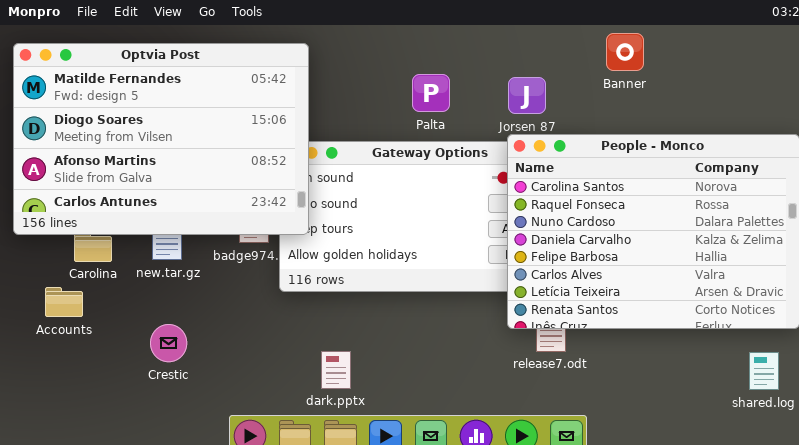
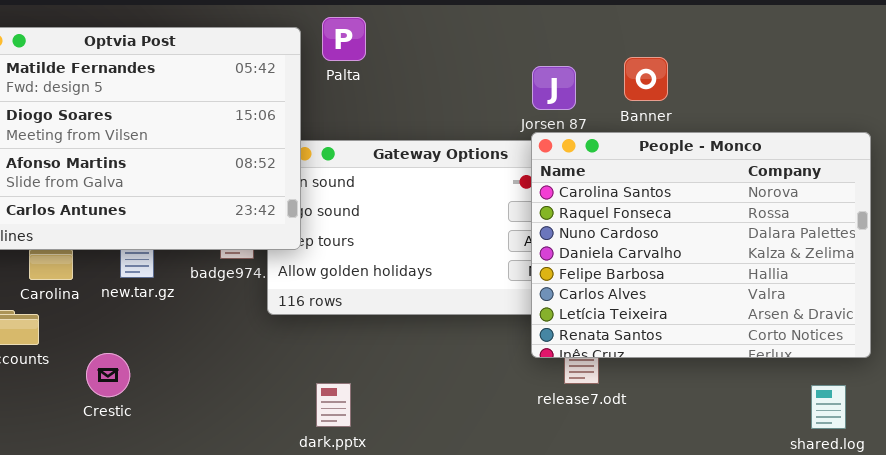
Banner: [606,33,644,71] -> [624,57,668,101], moved
Palta: [412,74,450,112] -> [322,17,366,61], moved
Crestic: [150,324,187,362] -> [86,353,130,397], moved

